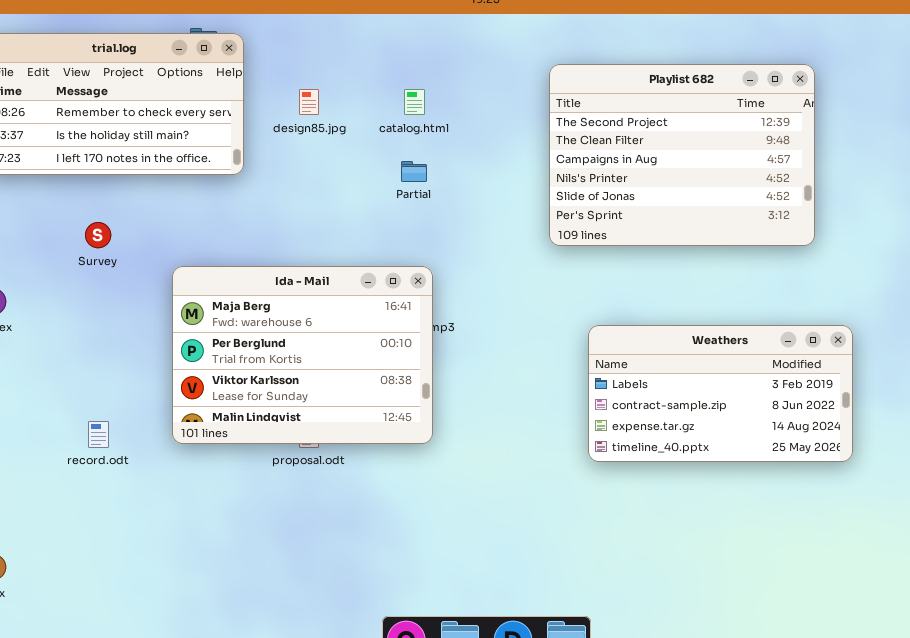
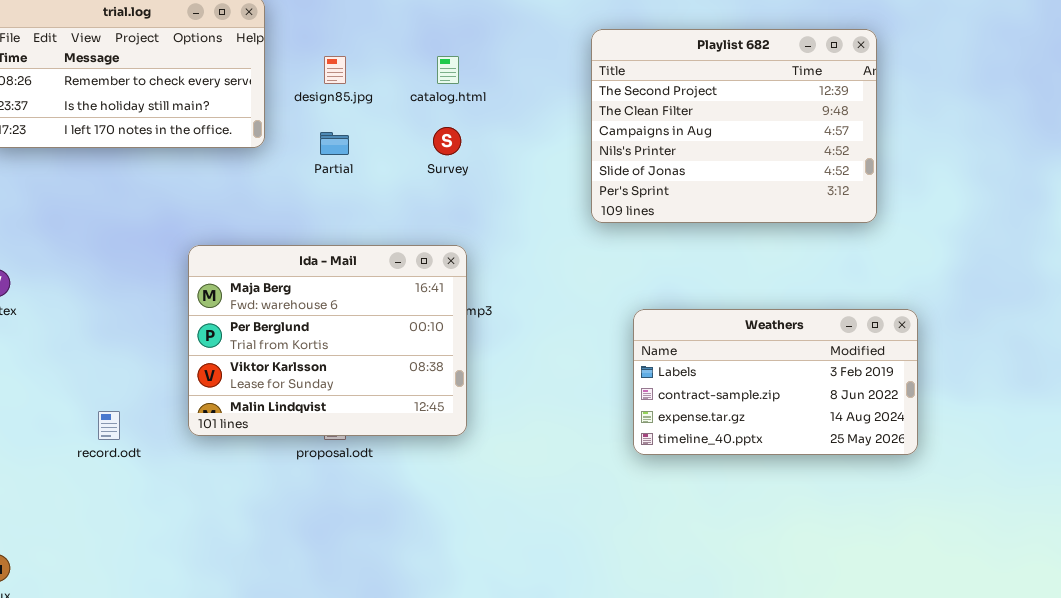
Partial: [401,161,427,182] -> [320,132,349,155], moved
Survey: [85,222,111,248] -> [433,127,461,155], moved

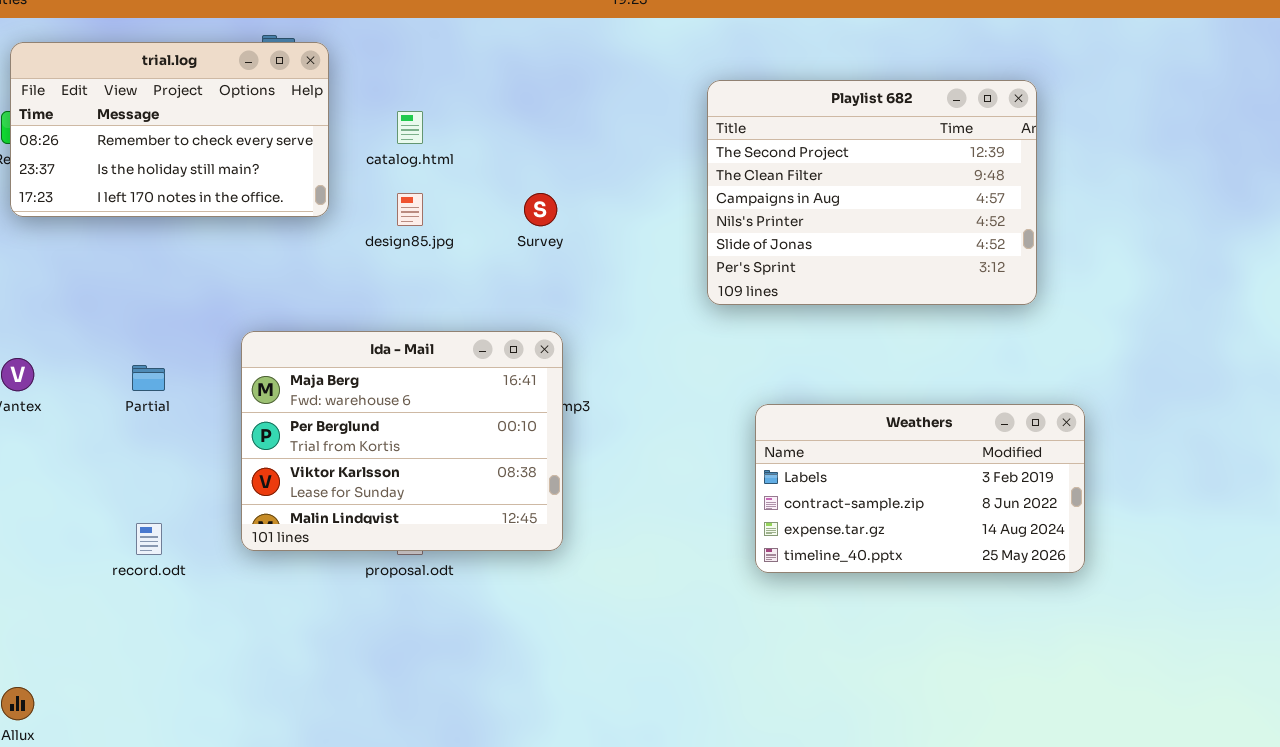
design85.jpg: [324,56,346,84] -> [397,193,423,226], moved
catalog.html: [437,56,459,84] -> [397,111,423,144], moved
Partial: [320,132,349,155] -> [132,365,165,391], moved

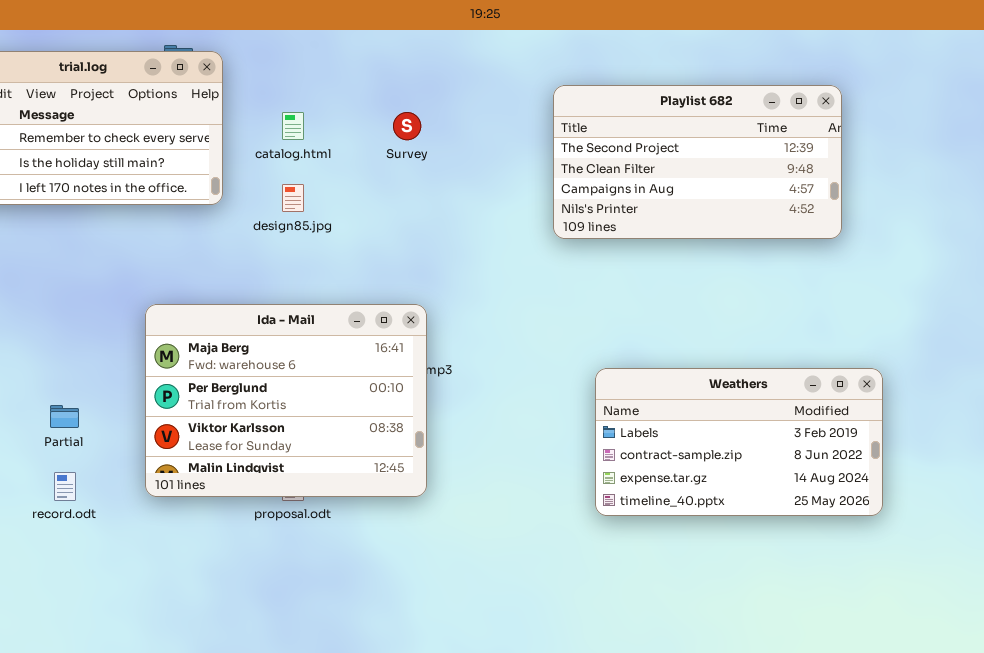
Playlist 682: [707,80,1037,305] -> [553,85,842,239], resized
Survey: [524,193,557,226] -> [393,112,421,140], moved
Partial: [132,365,165,391] -> [50,405,79,428], moved

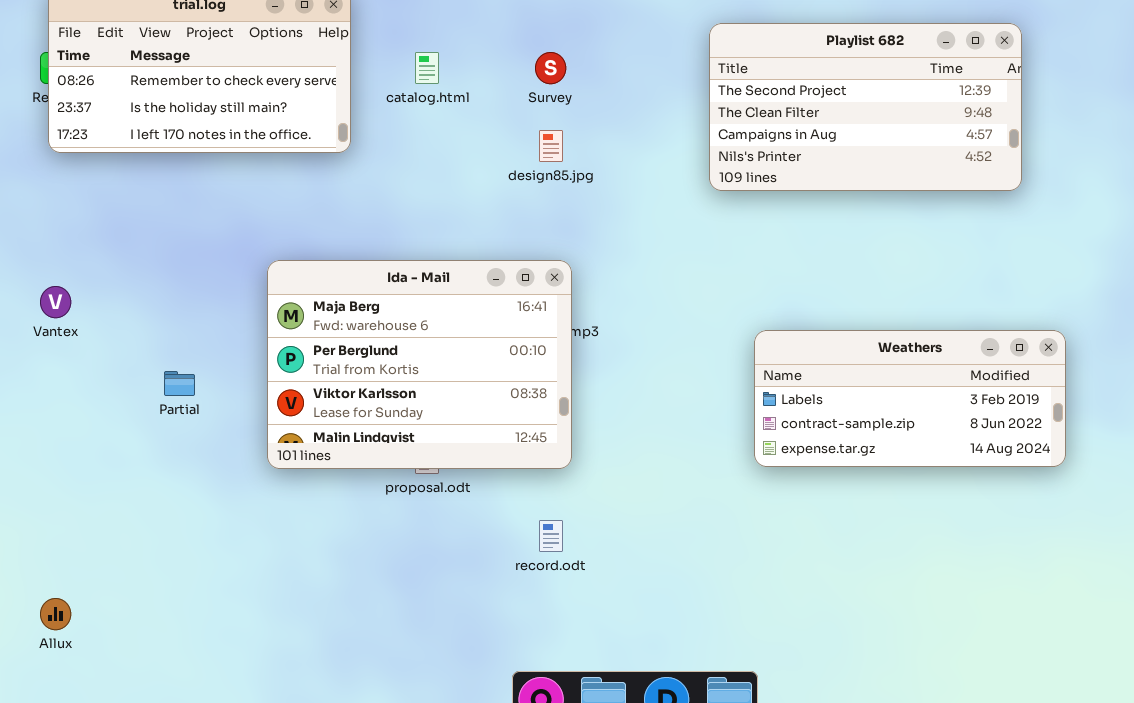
design85.jpg: [282,184,304,212] -> [539,130,563,162], moved
Weathers: [595,368,883,516] -> [754,330,1066,467], resized
record.odt: [54,472,76,501] -> [539,520,563,552], moved

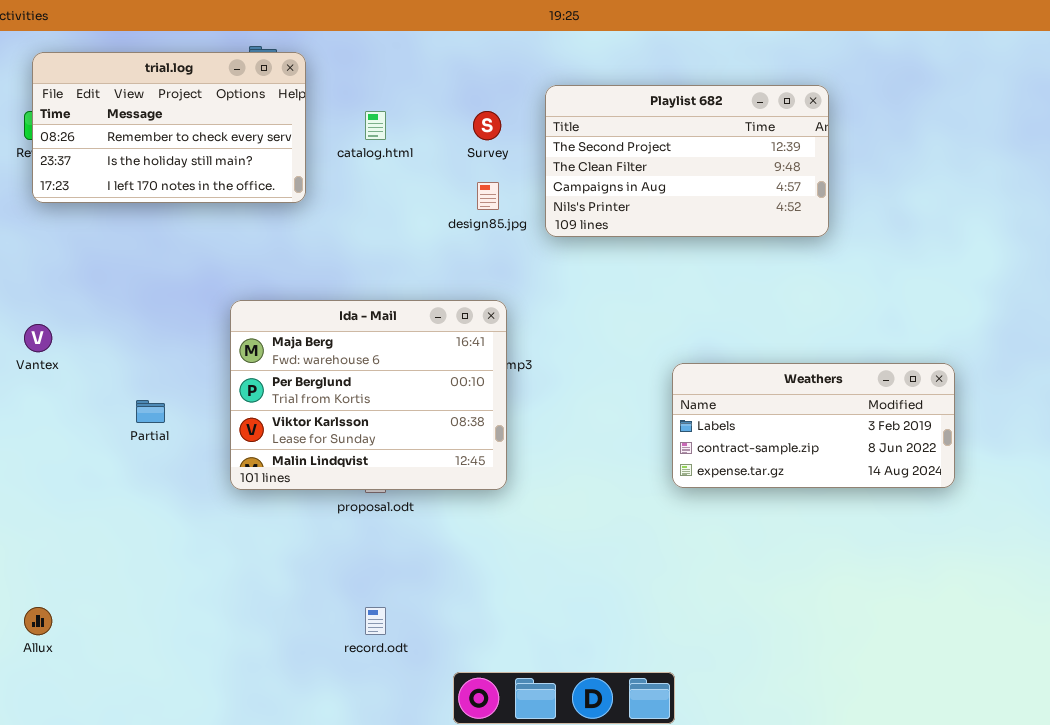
Playlist 682: [709,23,1022,191] -> [545,85,829,237], moved
record.odt: [539,520,563,552] -> [365,607,386,635], moved

